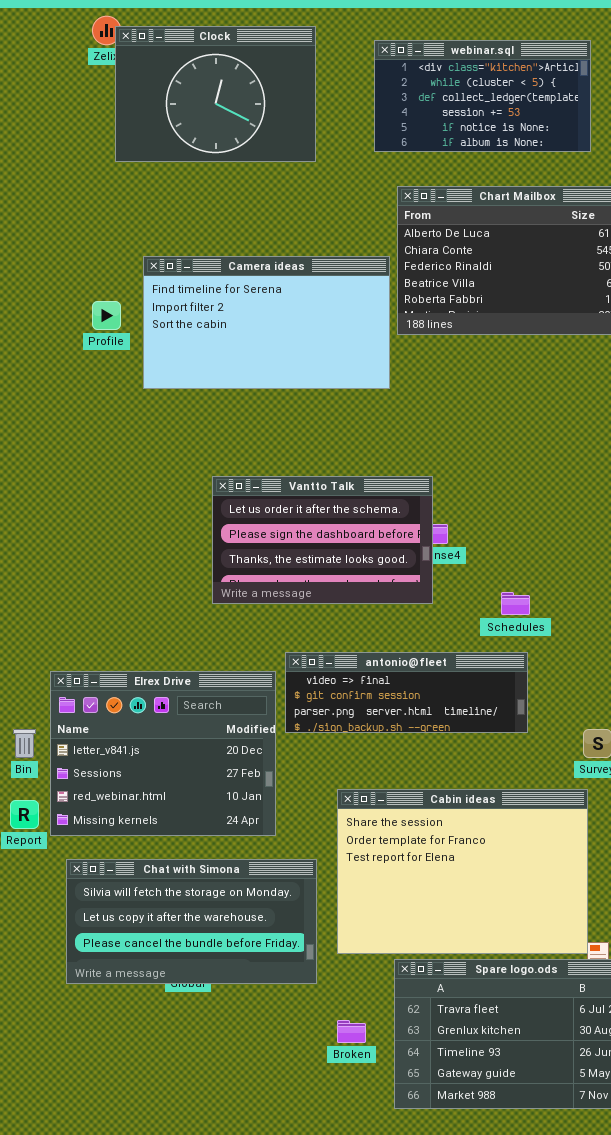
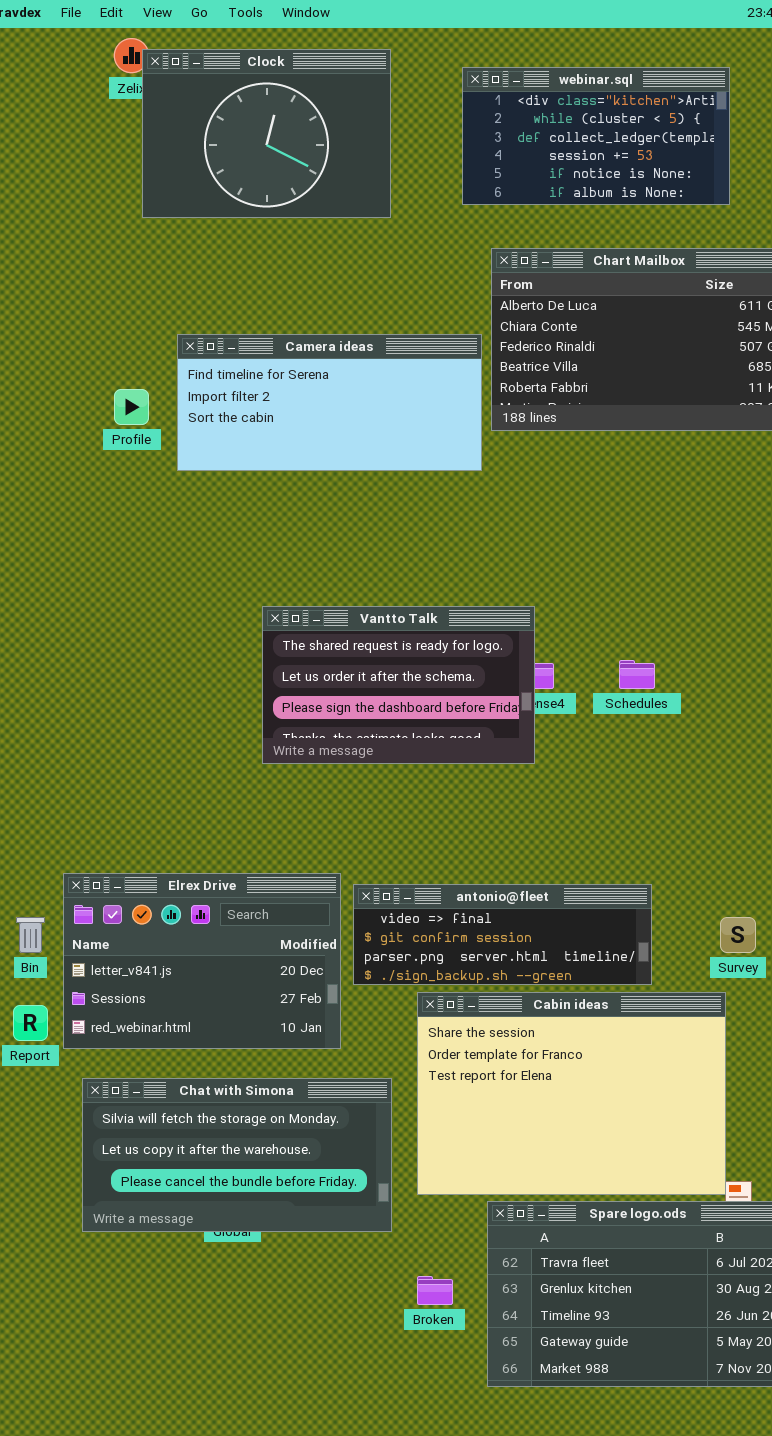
Camera ideas: [143,256,390,389] -> [177,334,482,471], resized
Vantto Talk: [212,476,433,604] -> [262,606,535,764], scrolled up 1 row
Schedules: [501,592,530,615] -> [619,660,655,689], moved
antonio@fleet: [285,652,528,733] -> [353,884,652,985], moved
Elrex Drive: [50,671,276,836] -> [63,873,341,1049], resized

